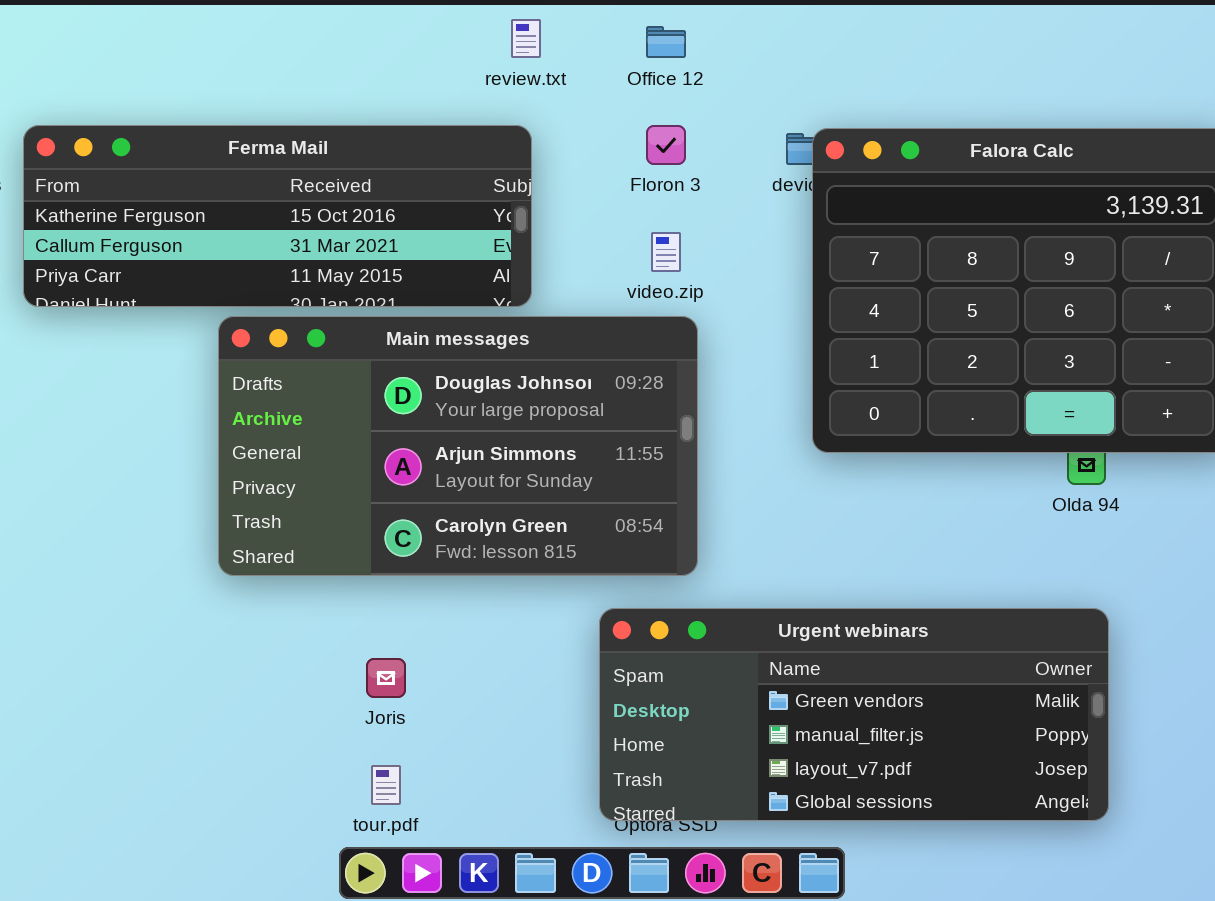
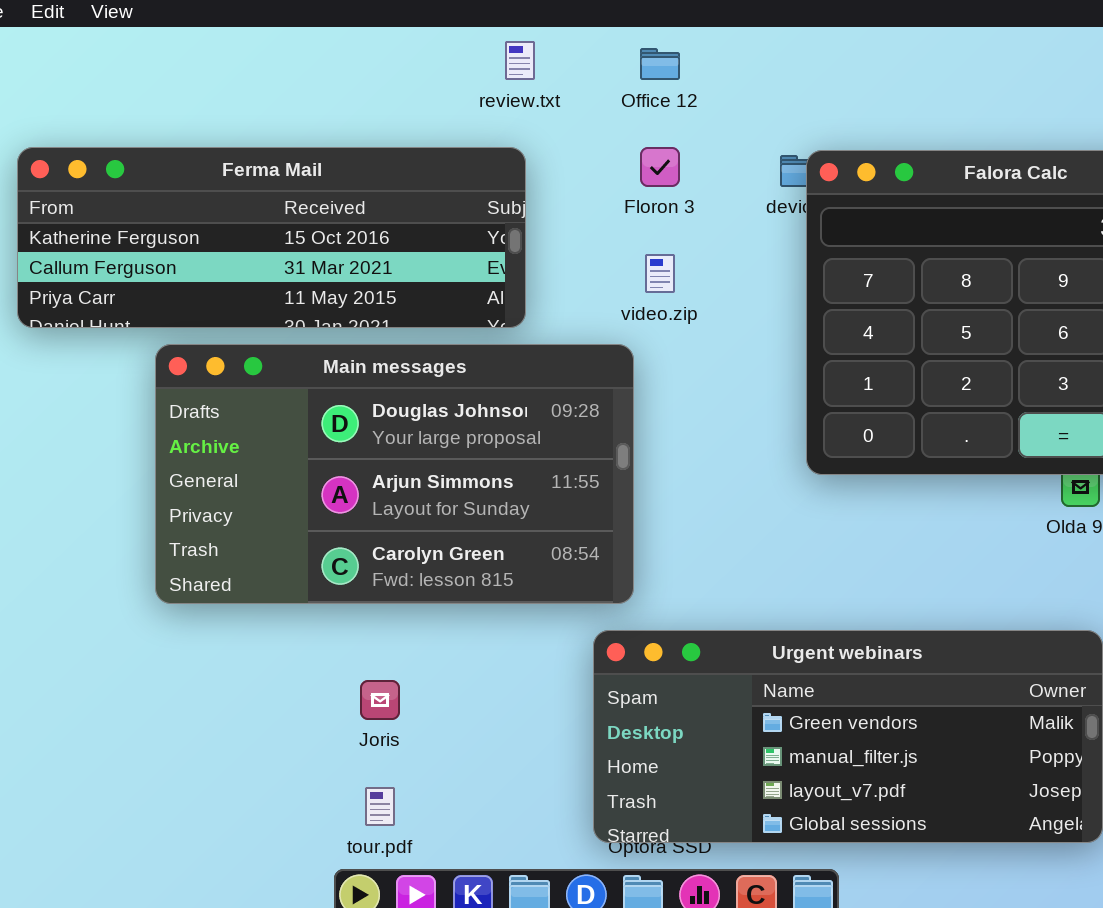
Main messages: [218,316,698,576] -> [155,344,634,604], moved

